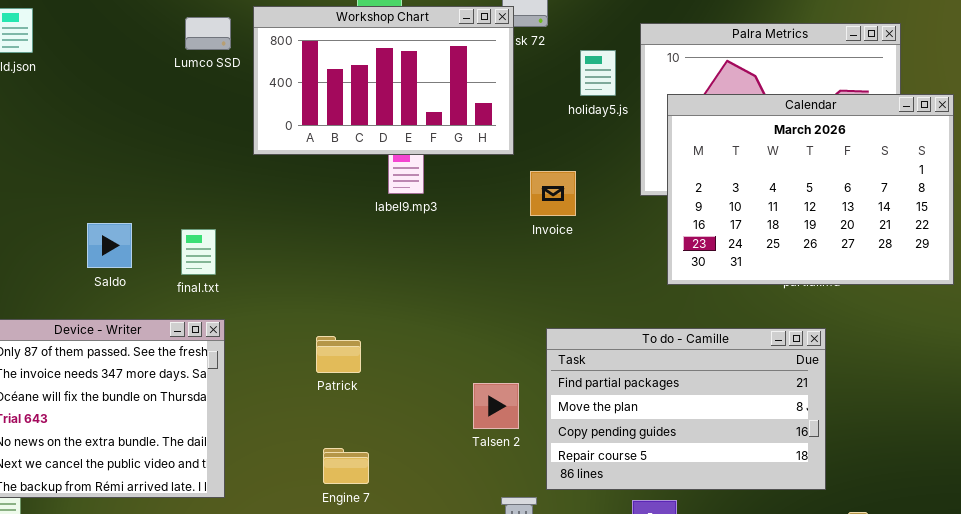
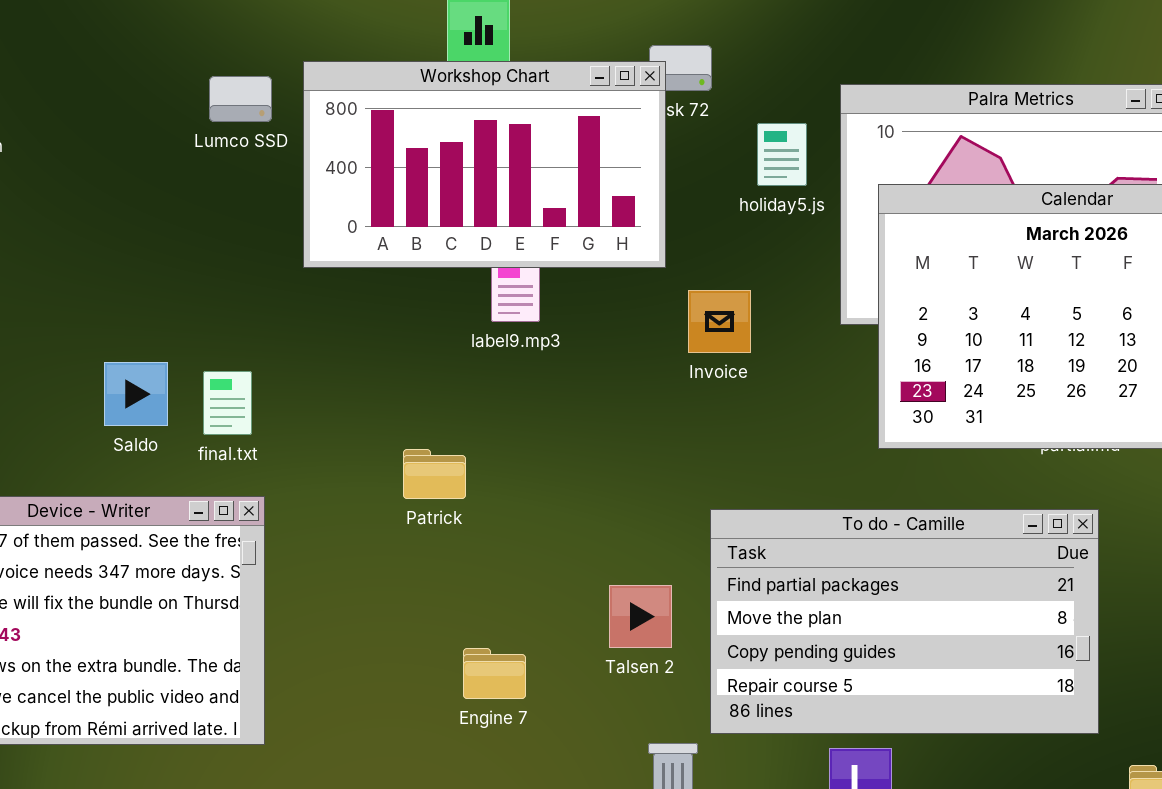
Saldo: [87,223,132,268] -> [104,362,168,426], moved
Patrick: [316,336,361,373] -> [403,449,466,499], moved
Engine 7: [323,448,369,484] -> [463,648,526,699], moved

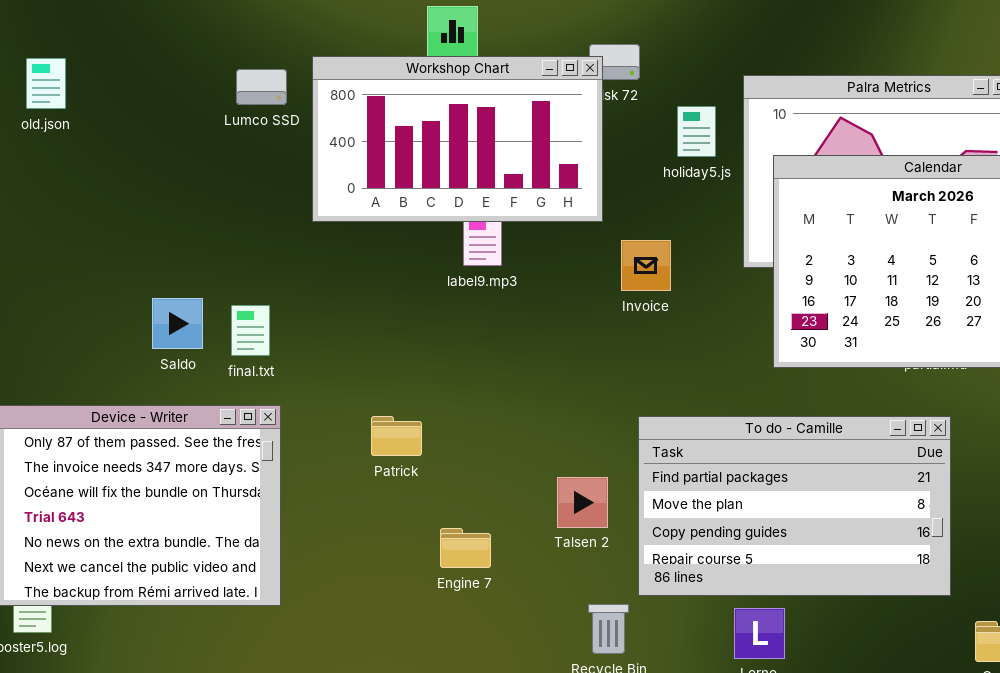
Patrick: [403,449,466,499] -> [371,416,422,456], moved

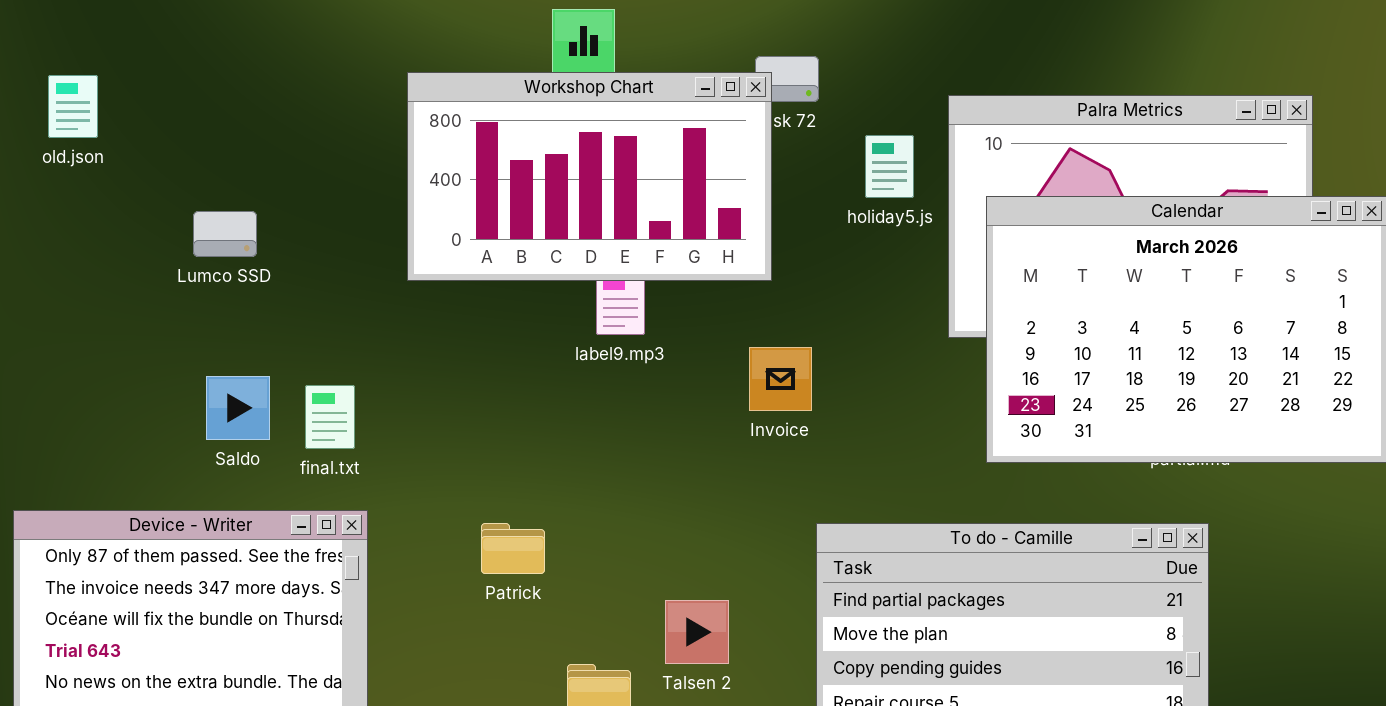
Lumco SSD: [236,69,287,105] -> [193,211,257,257], moved
Invoice: [621,240,671,291] -> [749,347,812,411], moved
Talsen 2: [557,477,608,528] -> [665,600,729,664], moved

